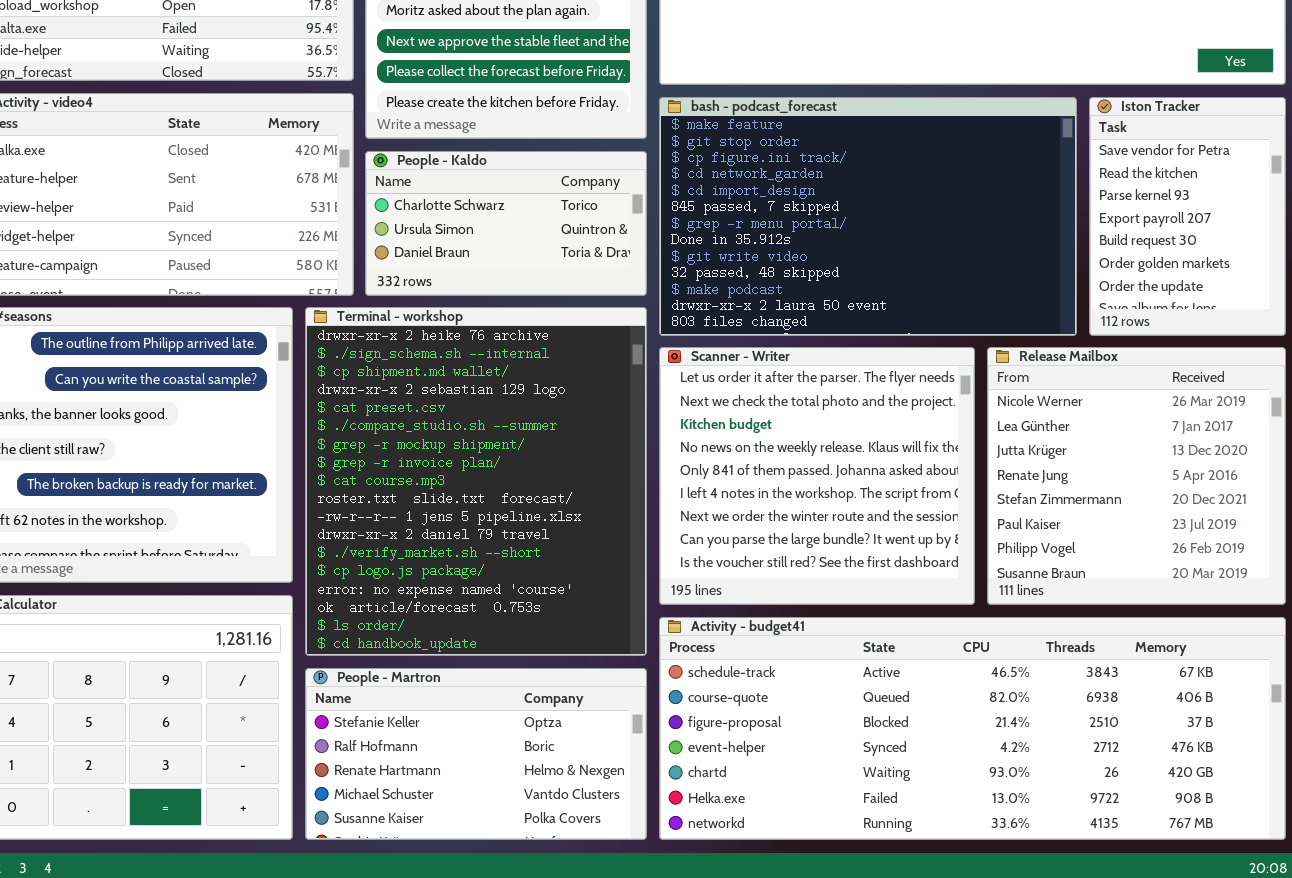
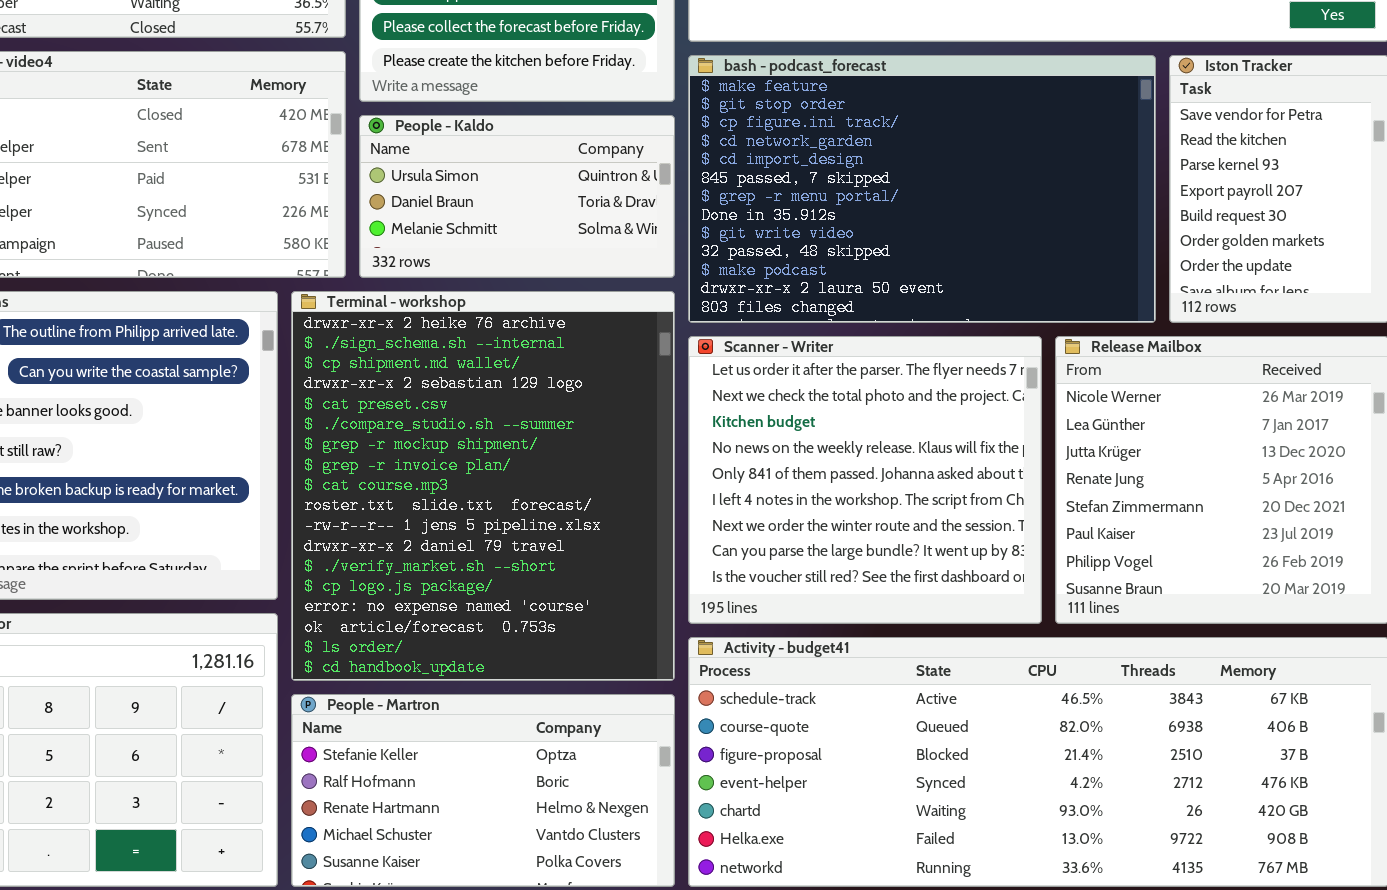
People - Kaldo: [365,151,647,296] -> [359,115,675,278], scrolled down 1 row

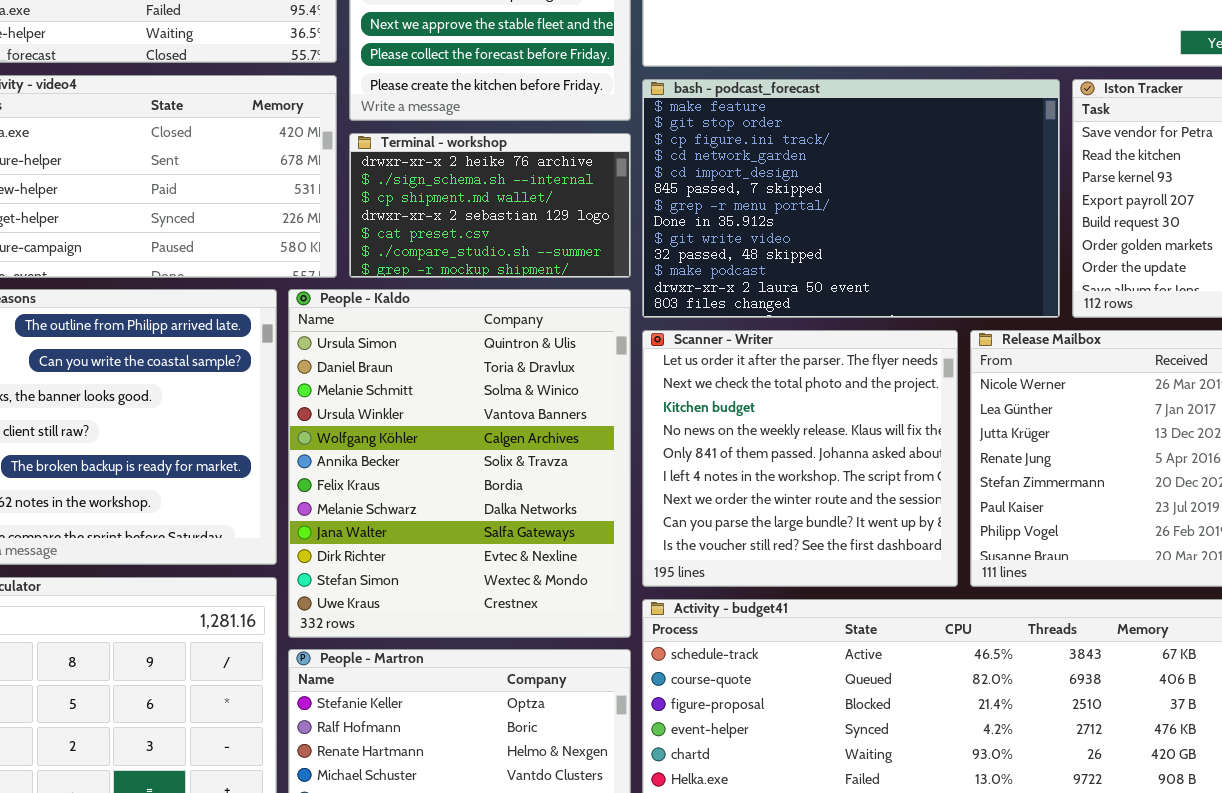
People - Kaldo: [359,115,675,278] -> [288,289,631,638], moved, resized
Terminal - workshop: [291,291,675,681] -> [349,133,631,278], moved, resized

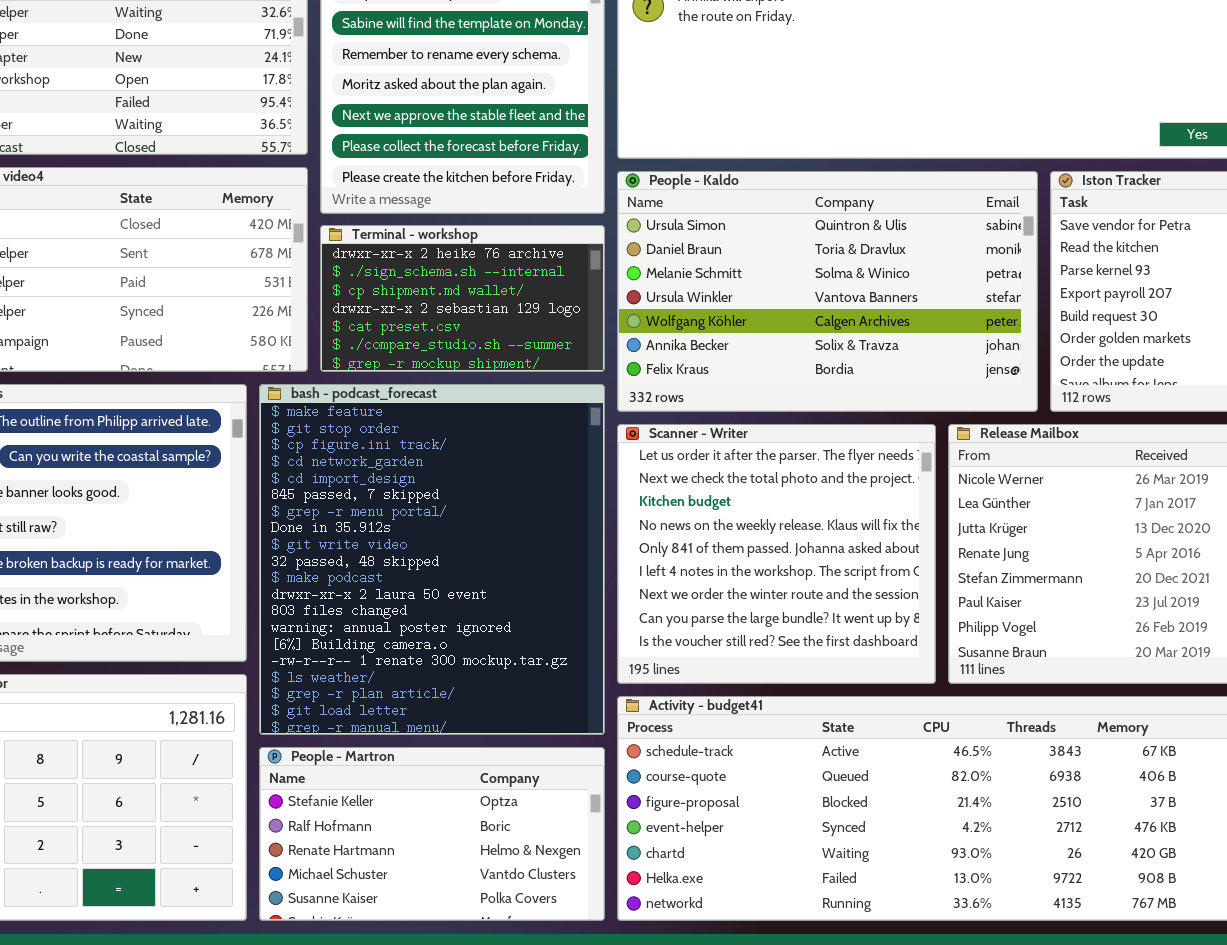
bash - podcast_forecast: [642,79,1060,318] -> [259,384,605,735], moved, resized
People - Kaldo: [288,289,631,638] -> [617,171,1038,412], moved, resized

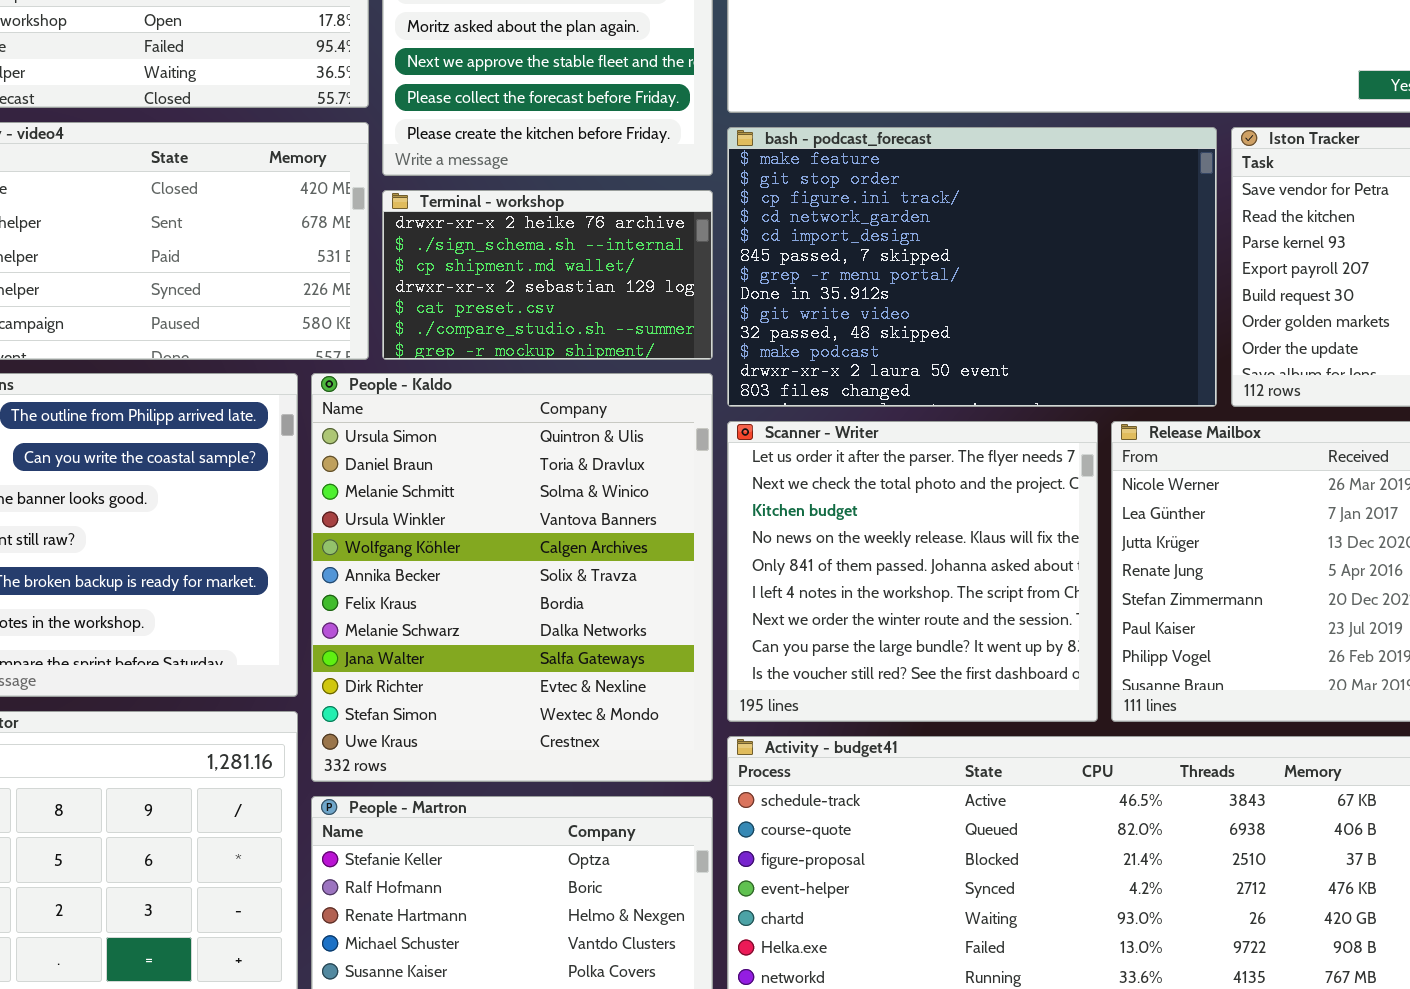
People - Kaldo: [617,171,1038,412] -> [311,373,713,782], moved, resized
bash - podcast_forecast: [259,384,605,735] -> [727,127,1217,407], moved, resized

